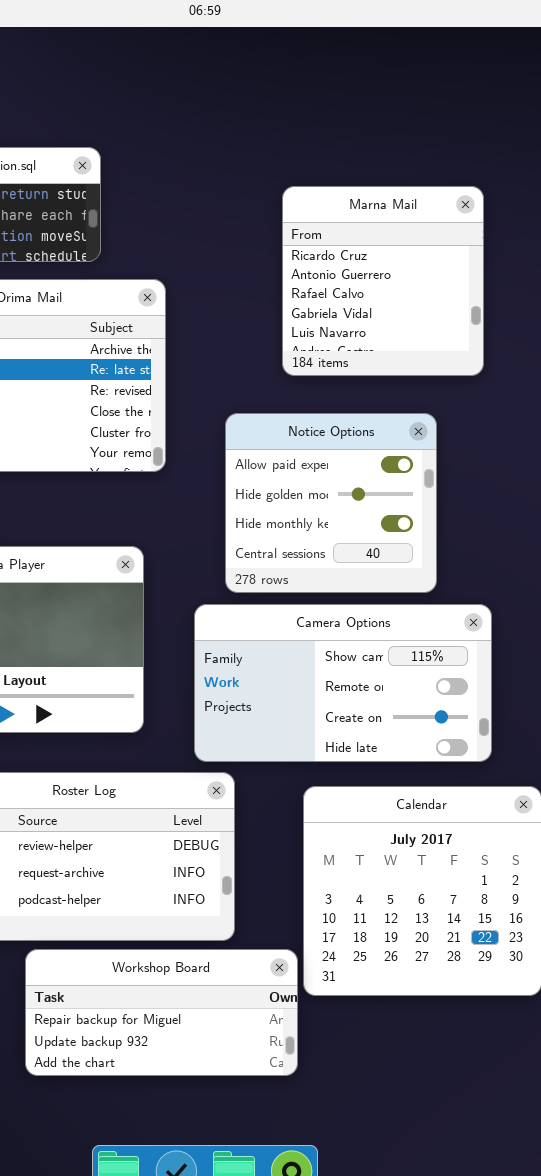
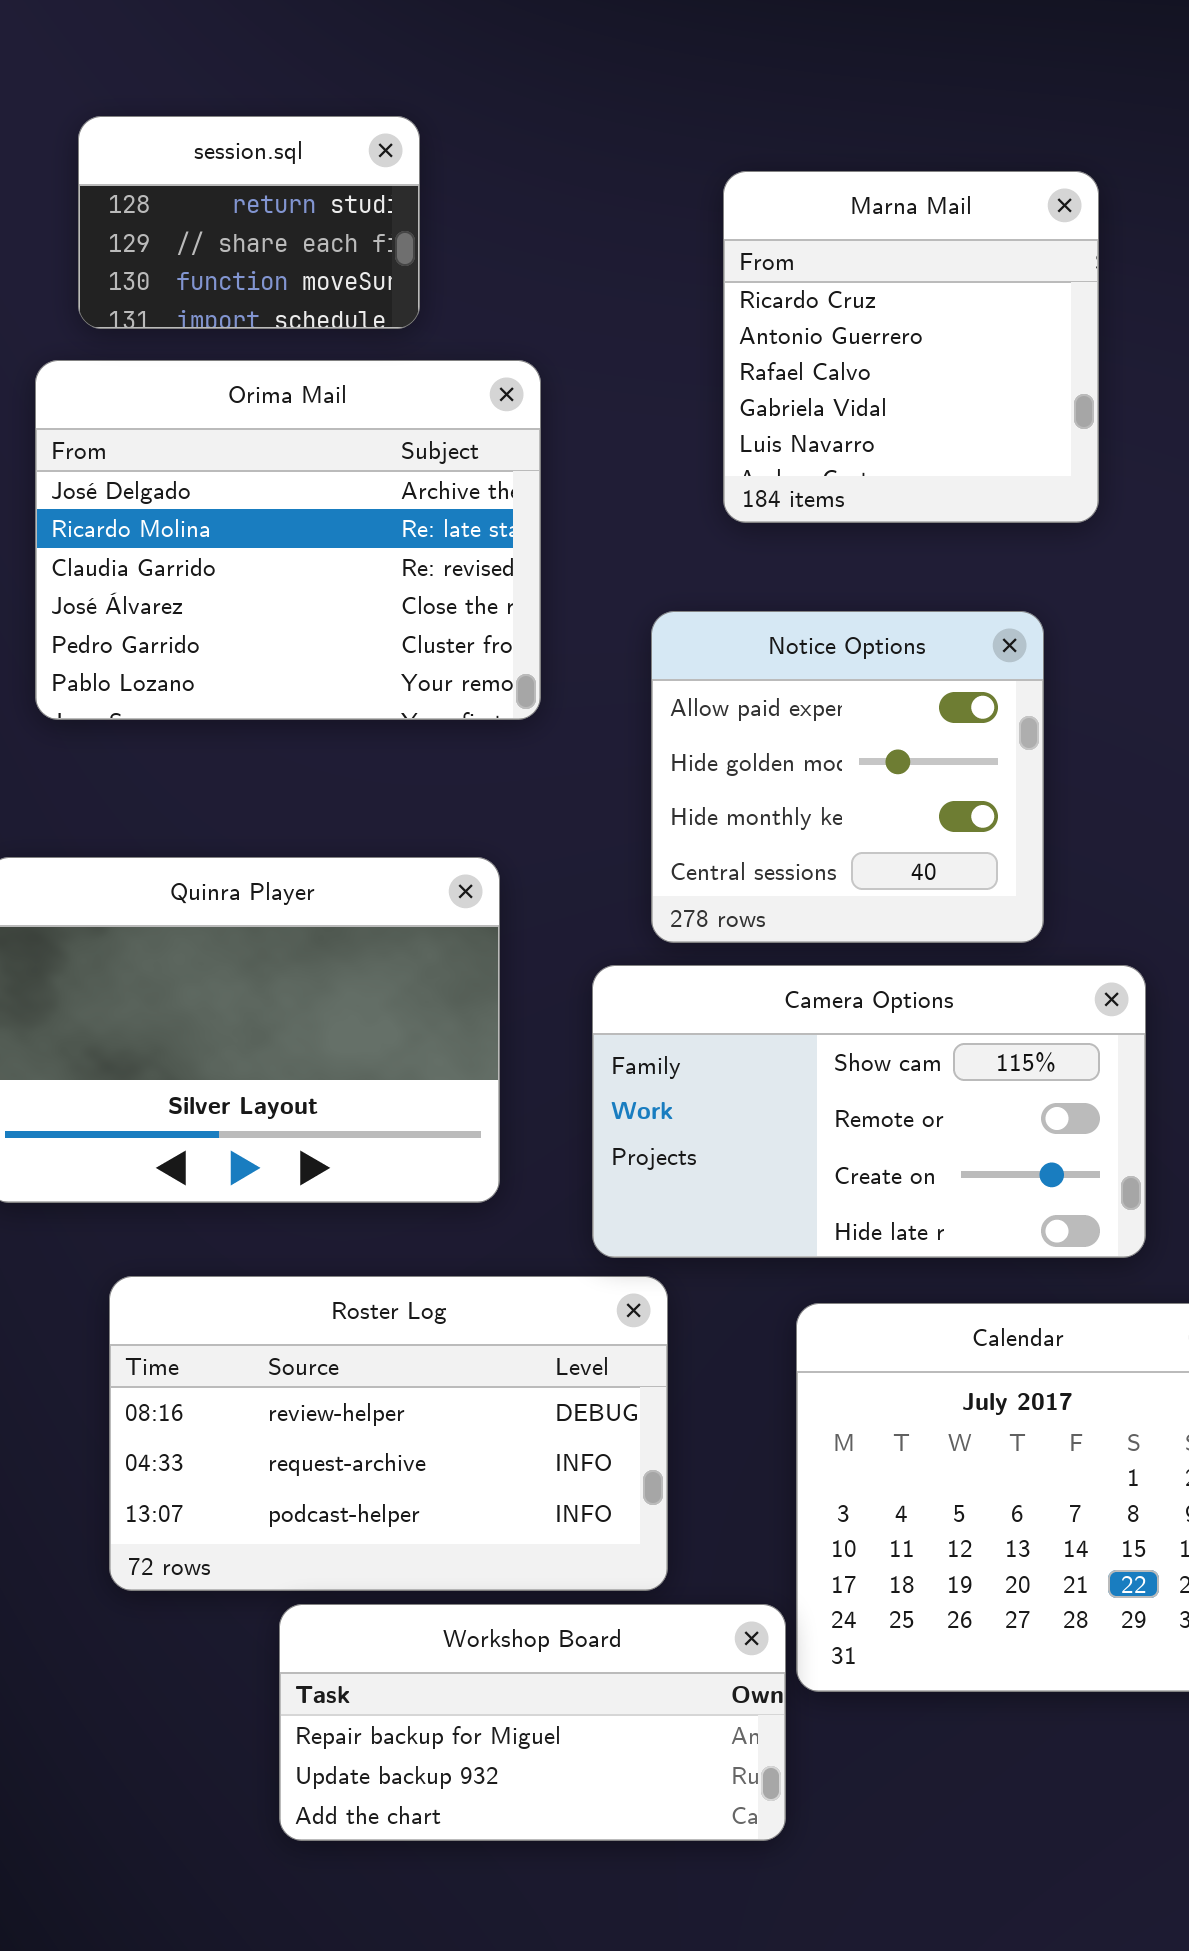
Marna Mail: [282,186,484,376] -> [723,171,1099,523], moved

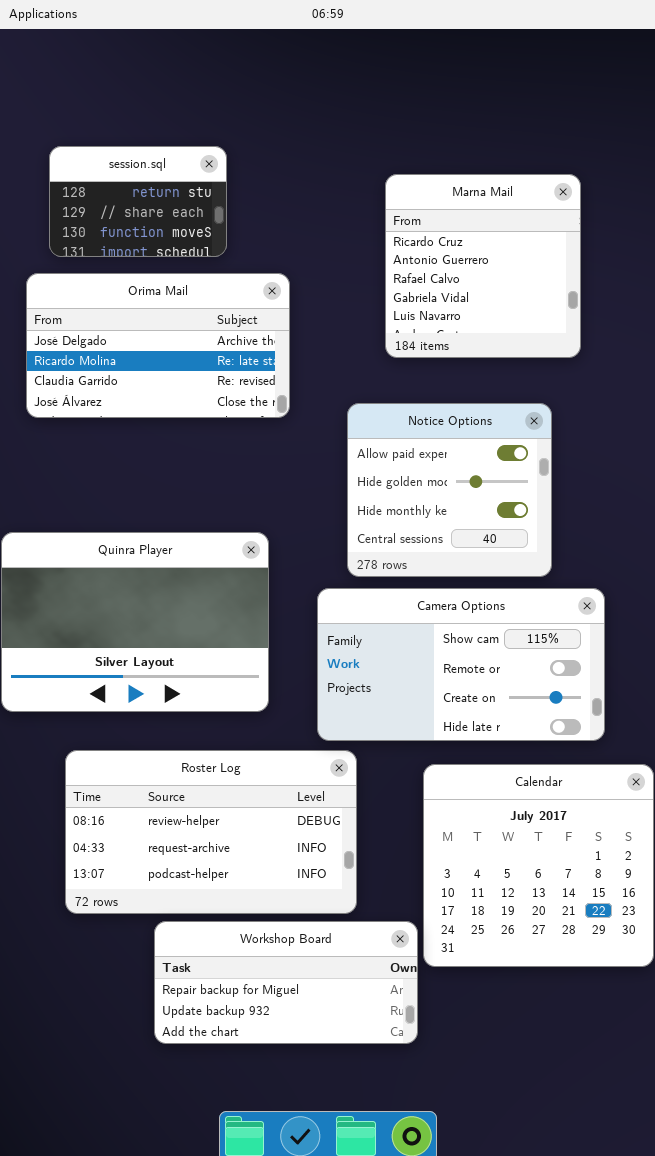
Orima Mail: [35,360,541,720] -> [26,273,290,418], resized

